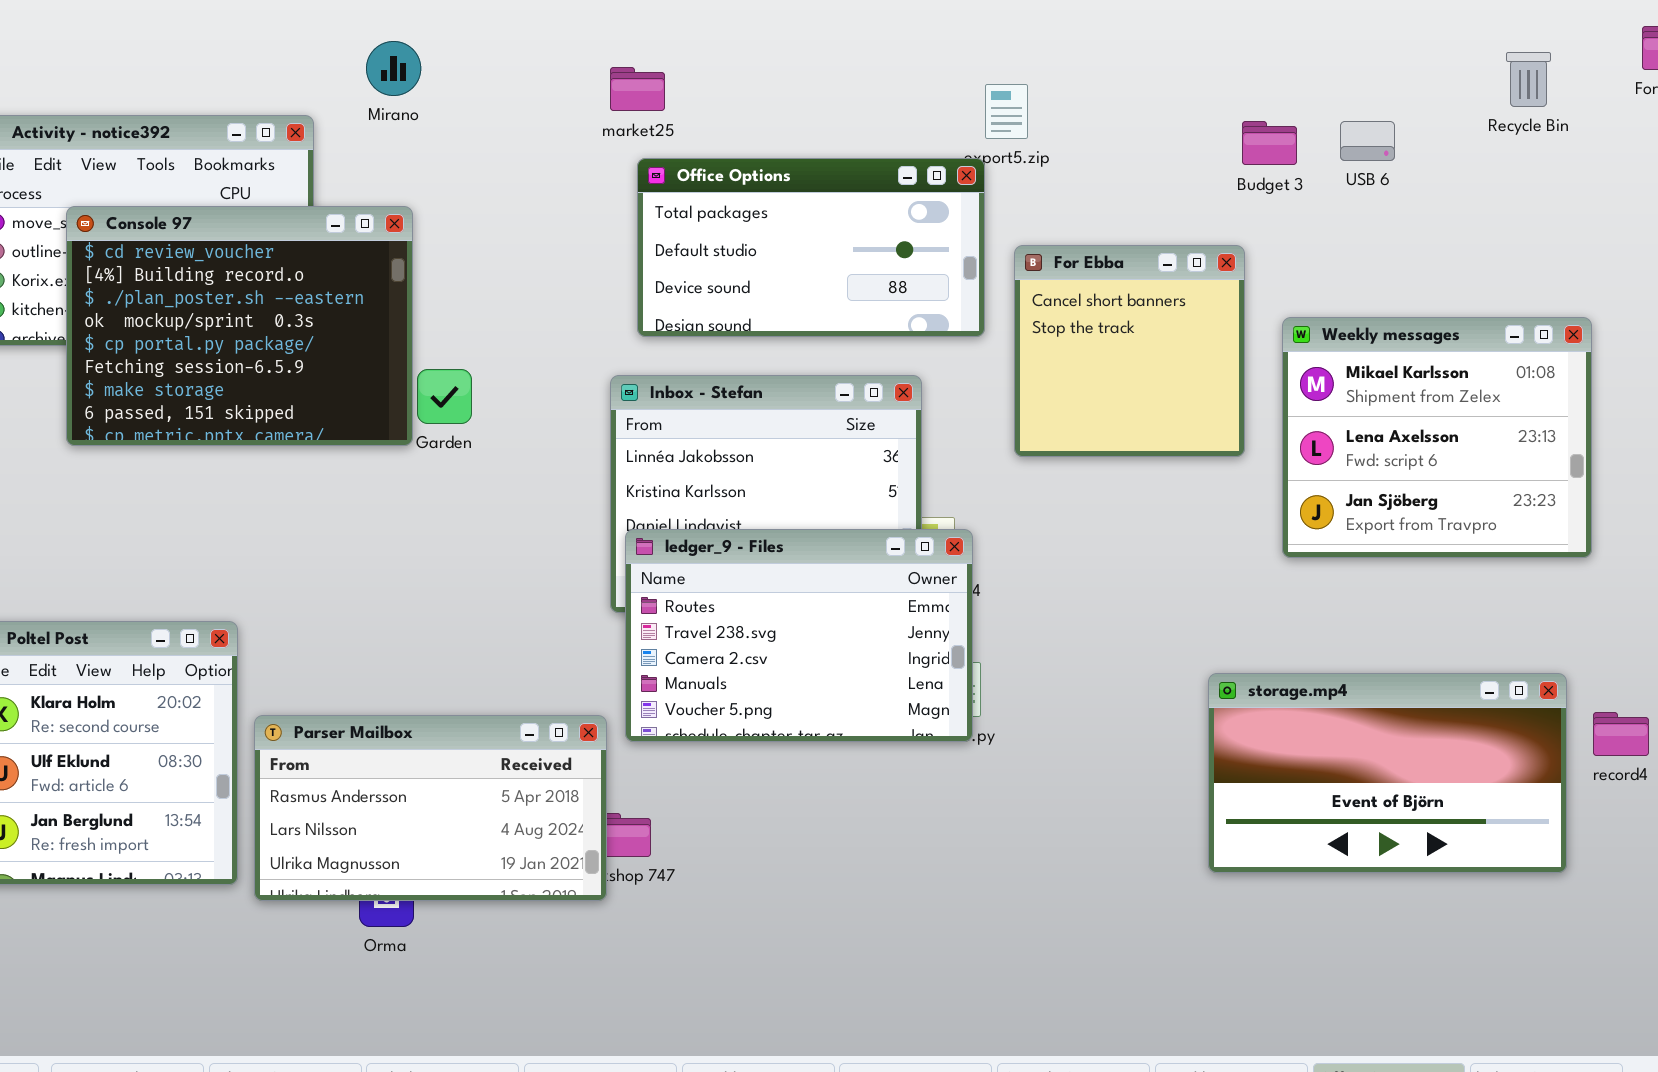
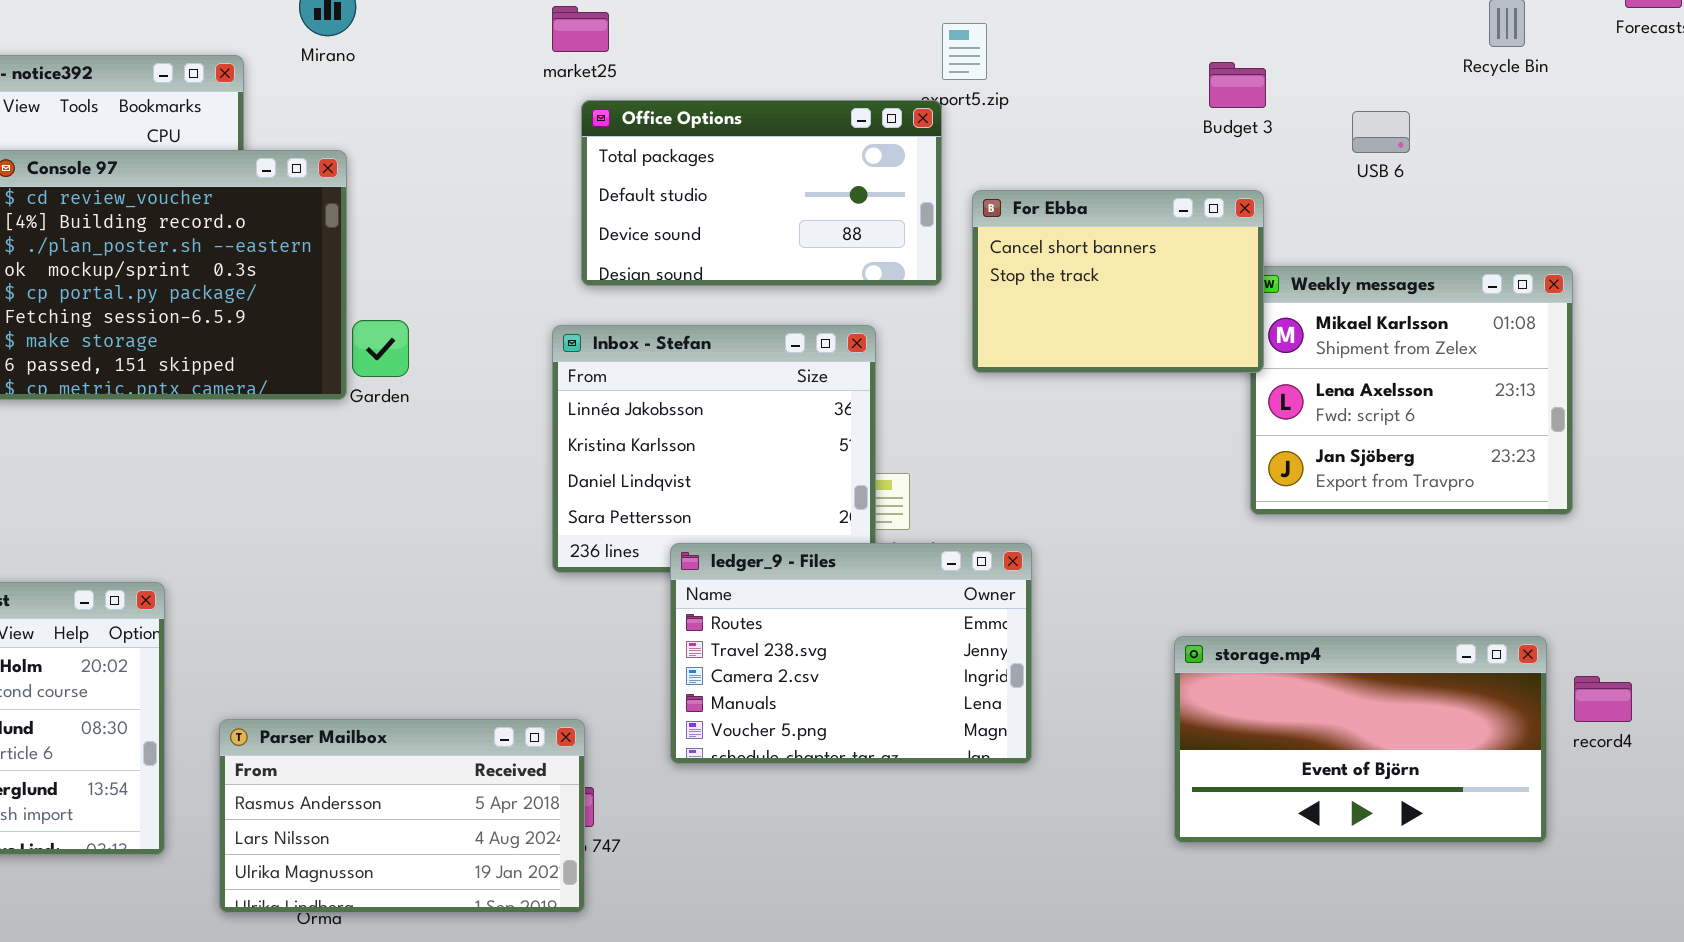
USB 6: [1340,121,1395,161] -> [1352,111,1410,153], moved
For Ebba: [1014,245,1245,457] -> [972,190,1264,373], resized
ledger_9 - Files: [625,529,973,742] -> [670,543,1032,764], moved
Parser Mailbox: [254,715,607,901] -> [219,719,585,913], moved

